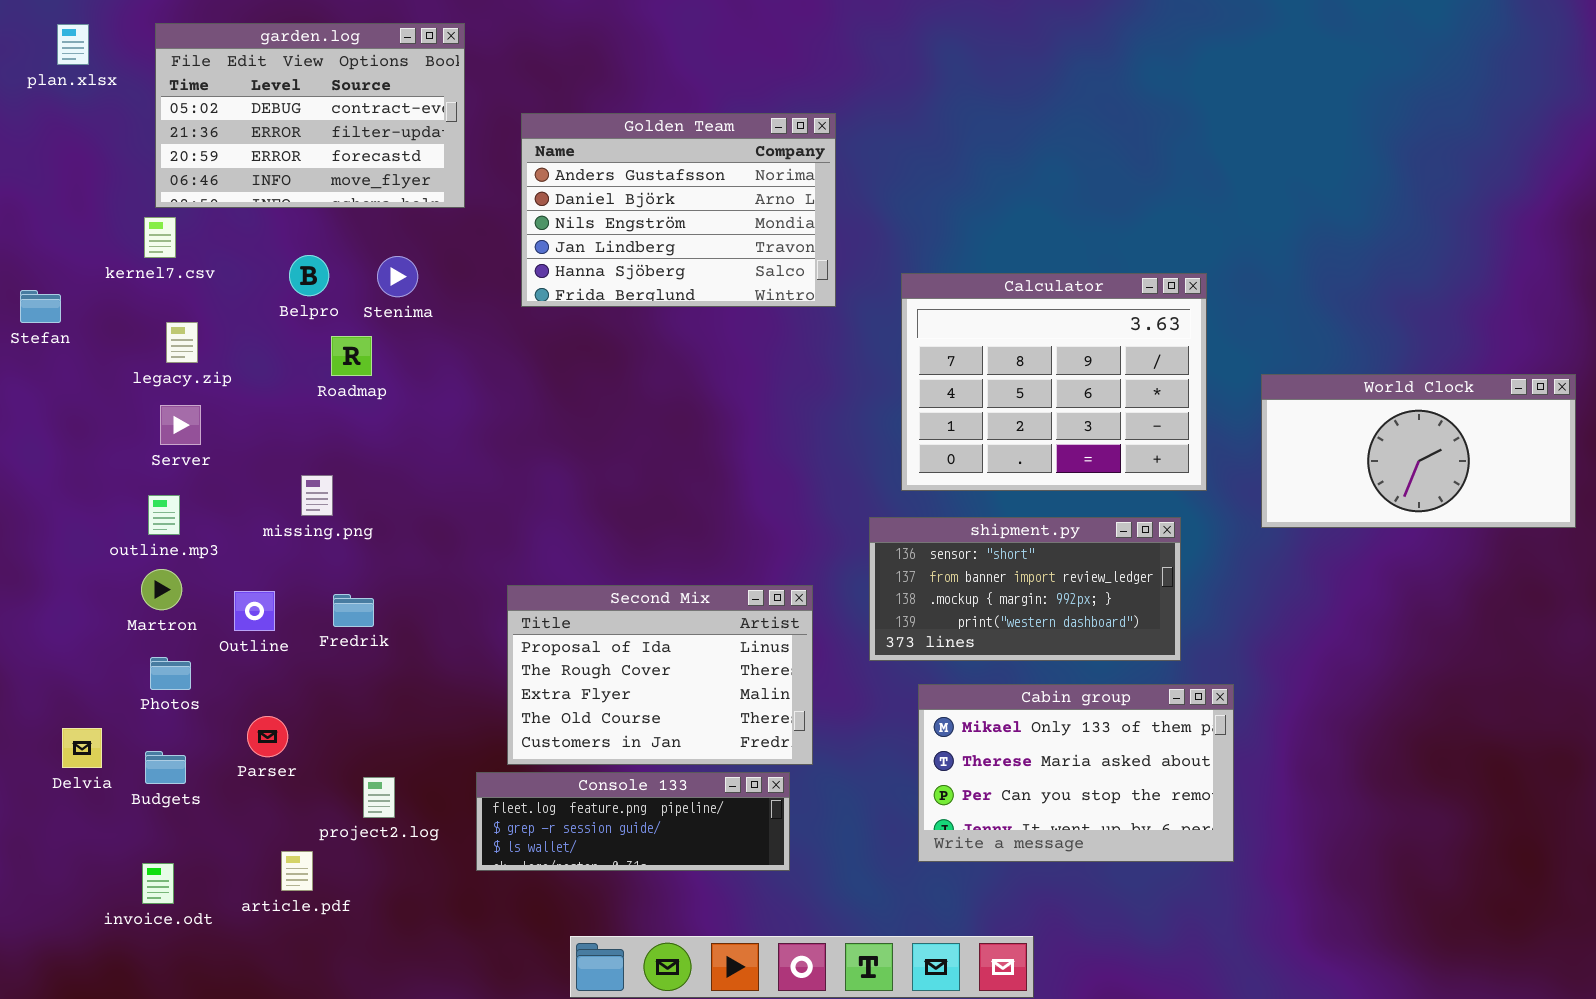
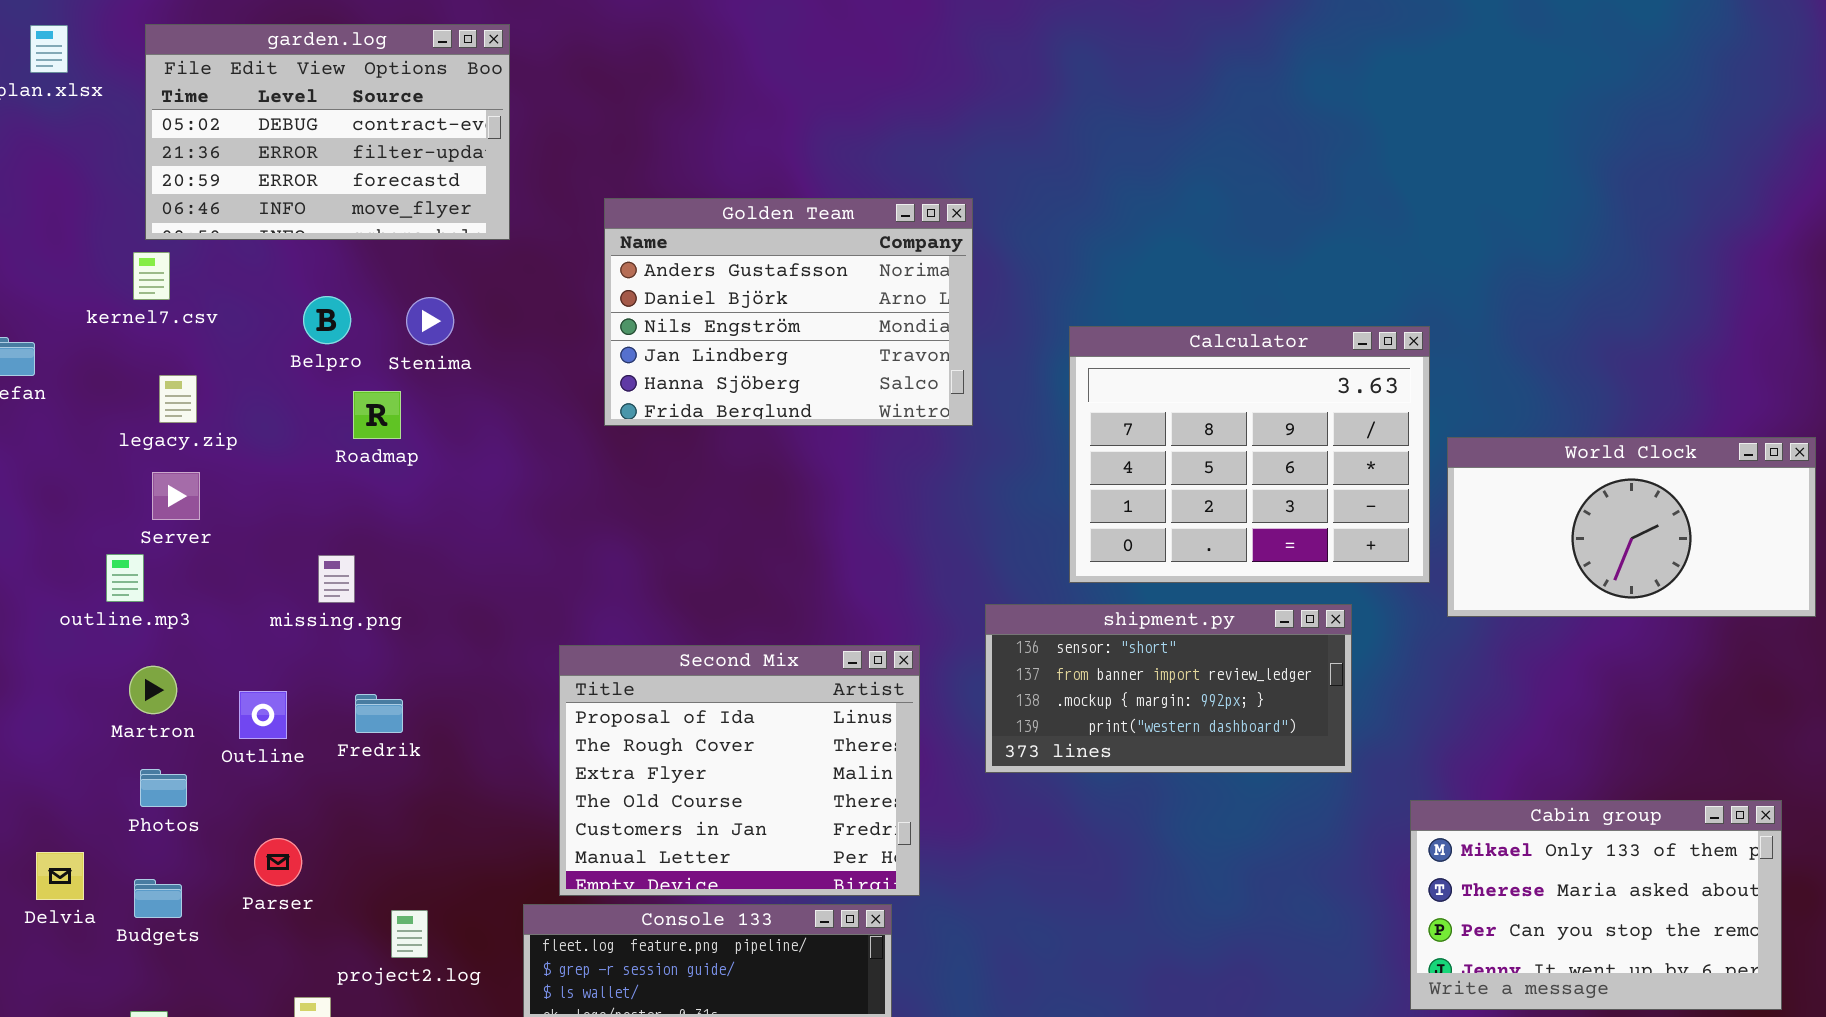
Golden Team: [521,113,836,307] -> [604,198,973,426], moved
Calculator: [901,273,1207,491] -> [1069,326,1430,583], moved
outline.mp3: [148,495,180,535] -> [106,554,144,602], moved
Second Mix: [507,585,813,765] -> [559,645,920,896], resized
Cabin group: [918,684,1234,862] -> [1410,800,1782,1010], moved

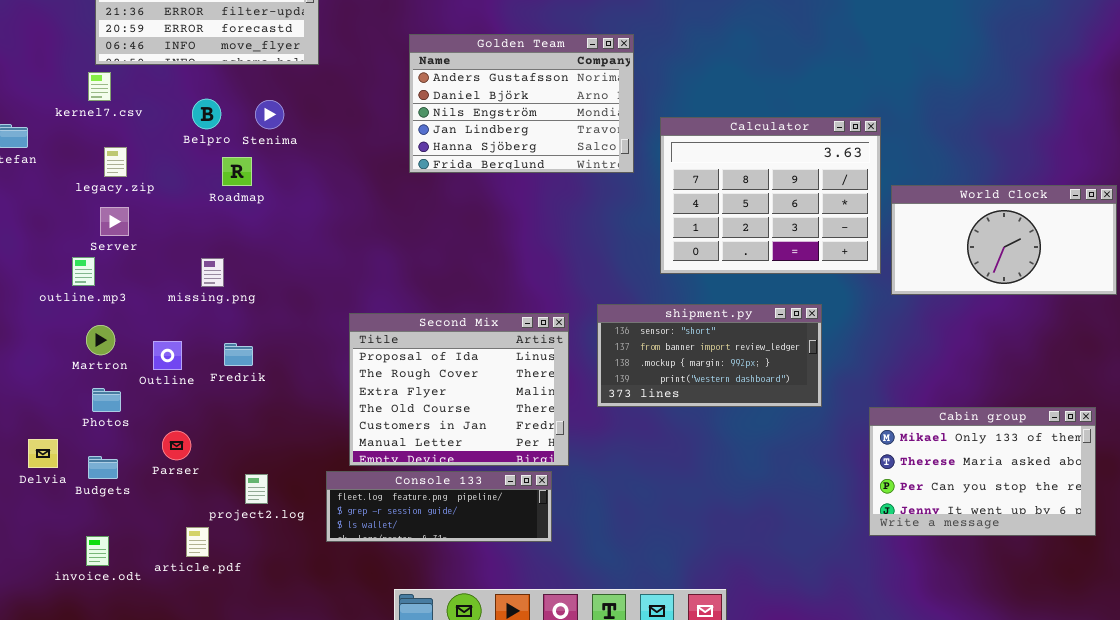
Golden Team: [604,198,973,426] -> [409,34,634,173], moved
shipment.py: [985,604,1352,773] -> [597,304,822,407], moved

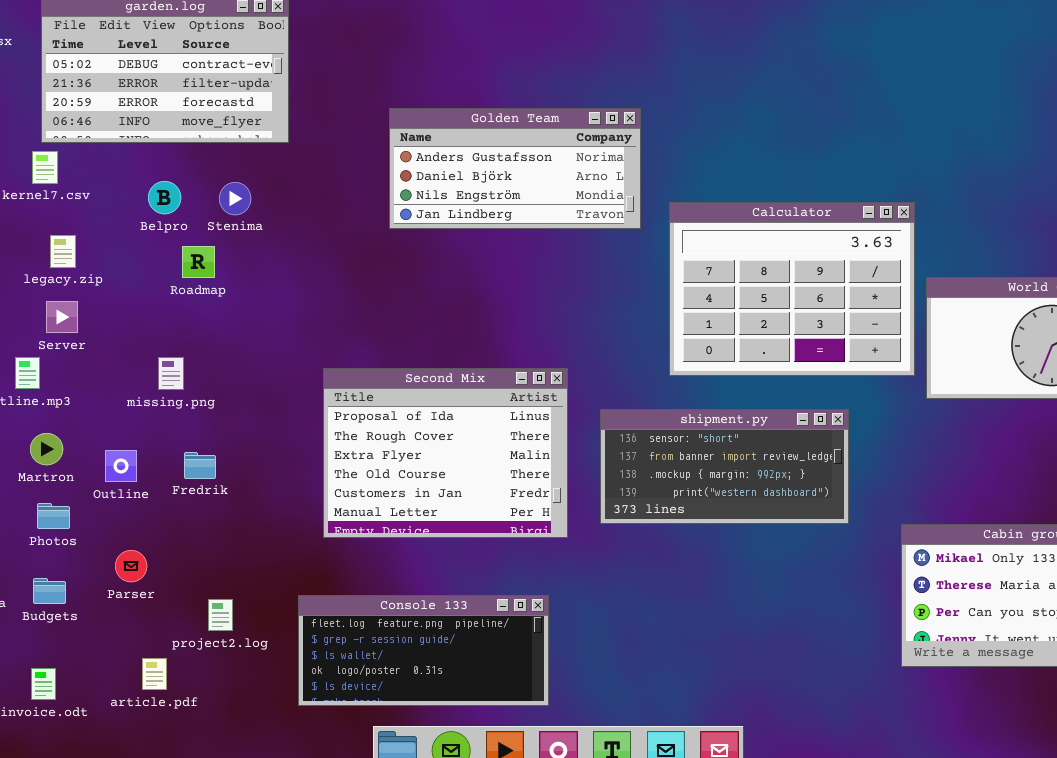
Golden Team: [409,34,634,173] -> [389,108,641,229], resized
Second Mix: [349,313,569,466] -> [323,368,568,538], moved
Console 133: [326,471,552,542] -> [298,595,549,706], resized

